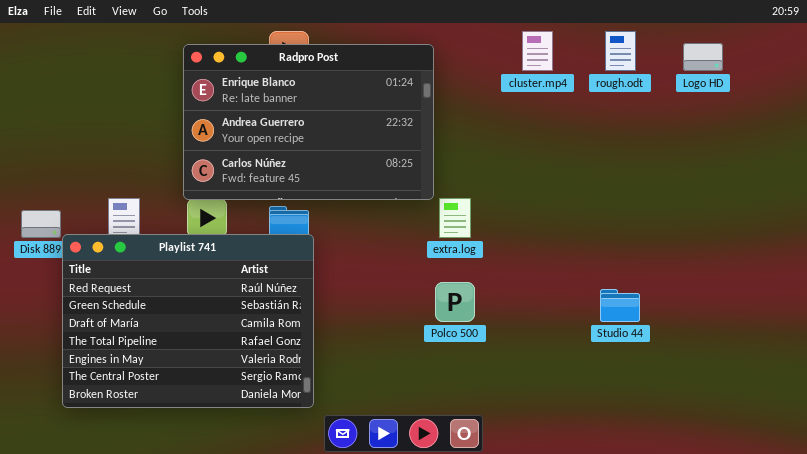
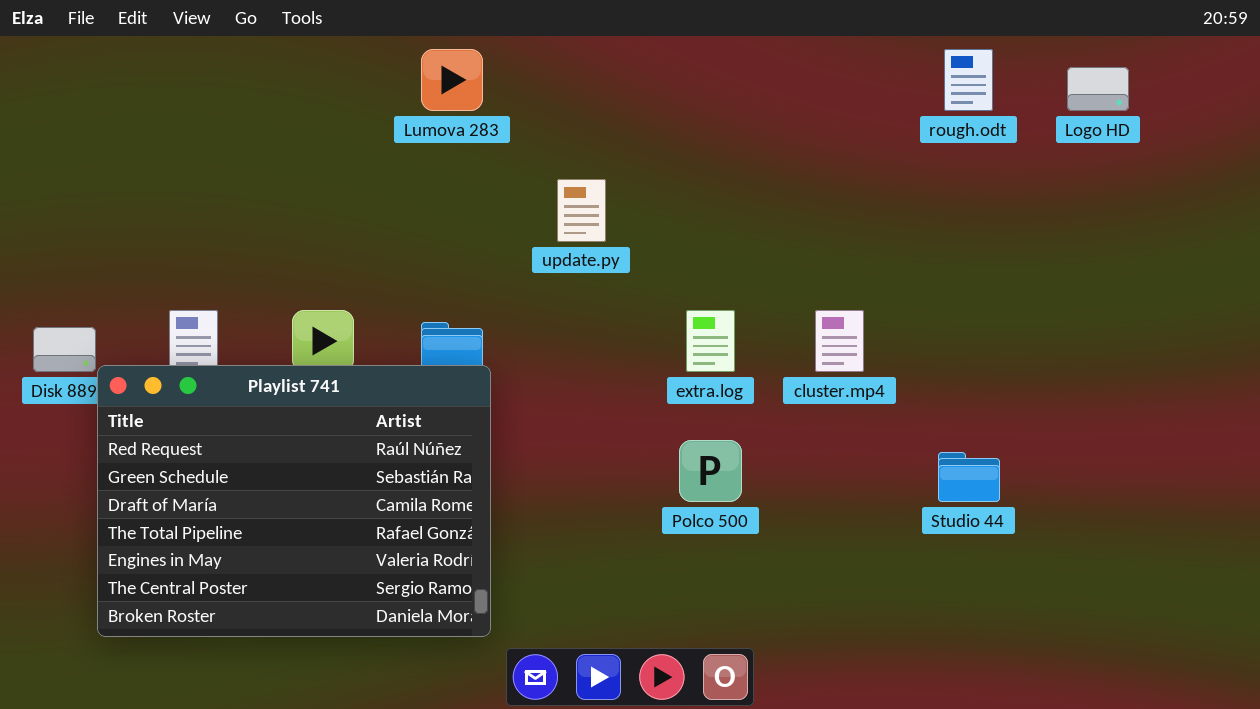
cluster.mp4: [522,31,553,71] -> [815,310,864,372], moved
Radpro Post: [183,44,434,200] -> none, closed

